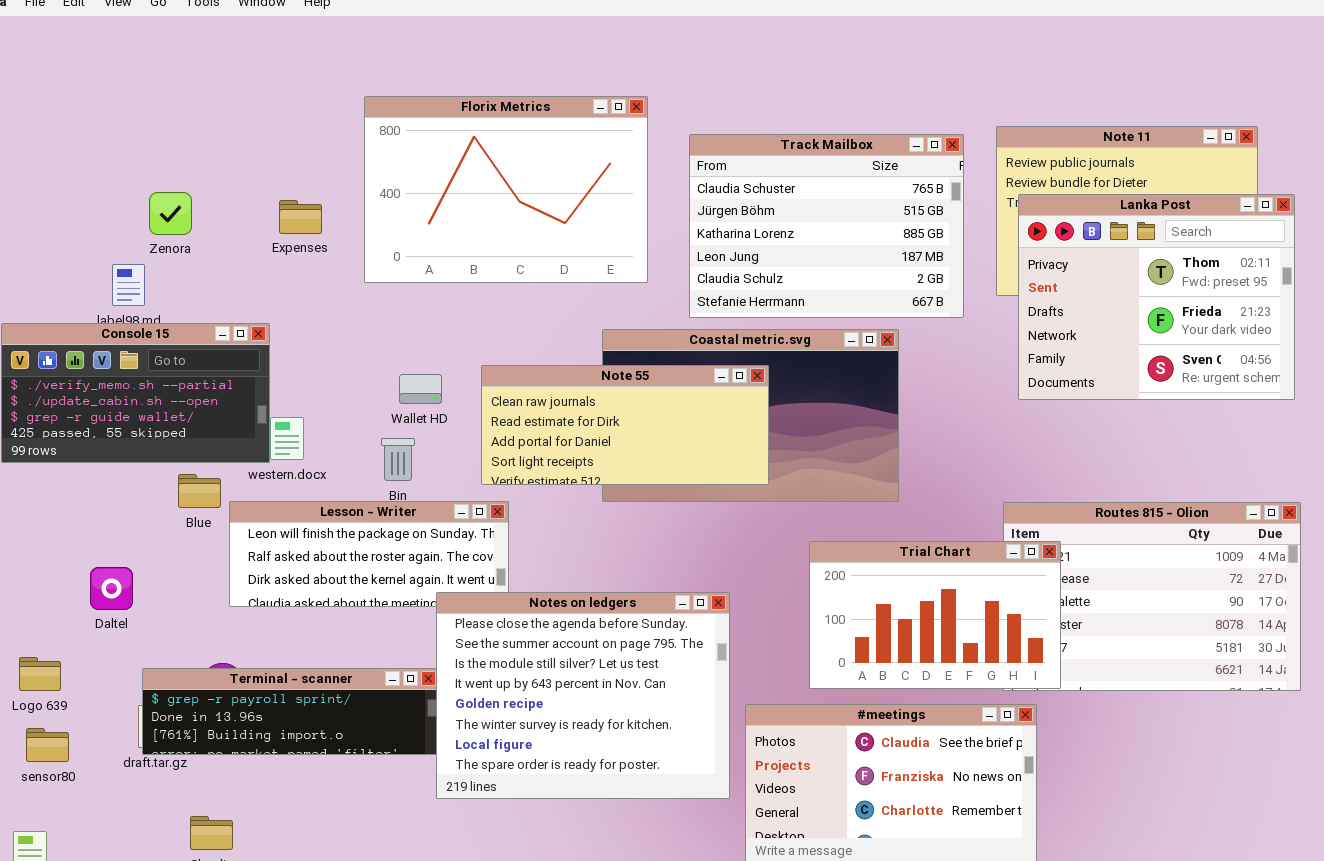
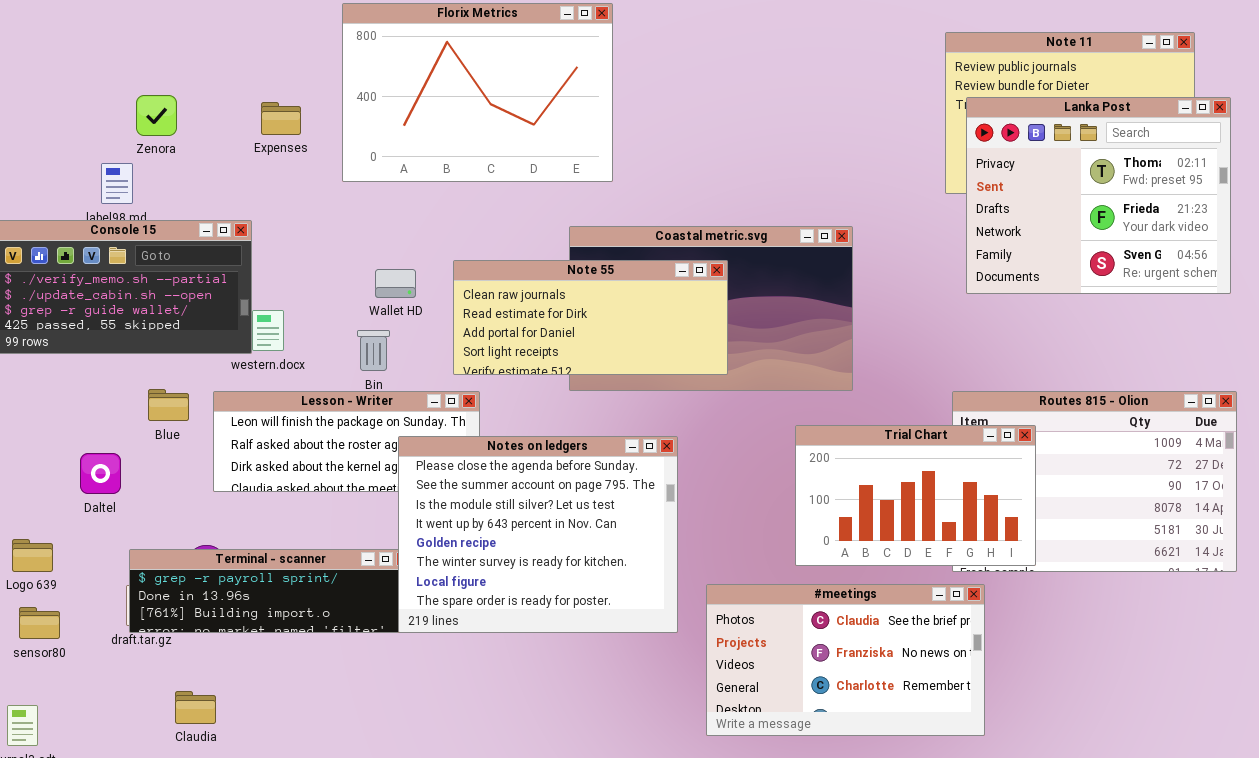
Track Mailbox: [689,134,964,318] -> none, closed
Blue: [178,474,221,508] -> [148,389,189,421], moved
Trial Chart: [809,541,1061,689] -> [795,425,1036,566], moved
Notes on ledgers: [436,592,730,799] -> [398,436,678,633], moved

